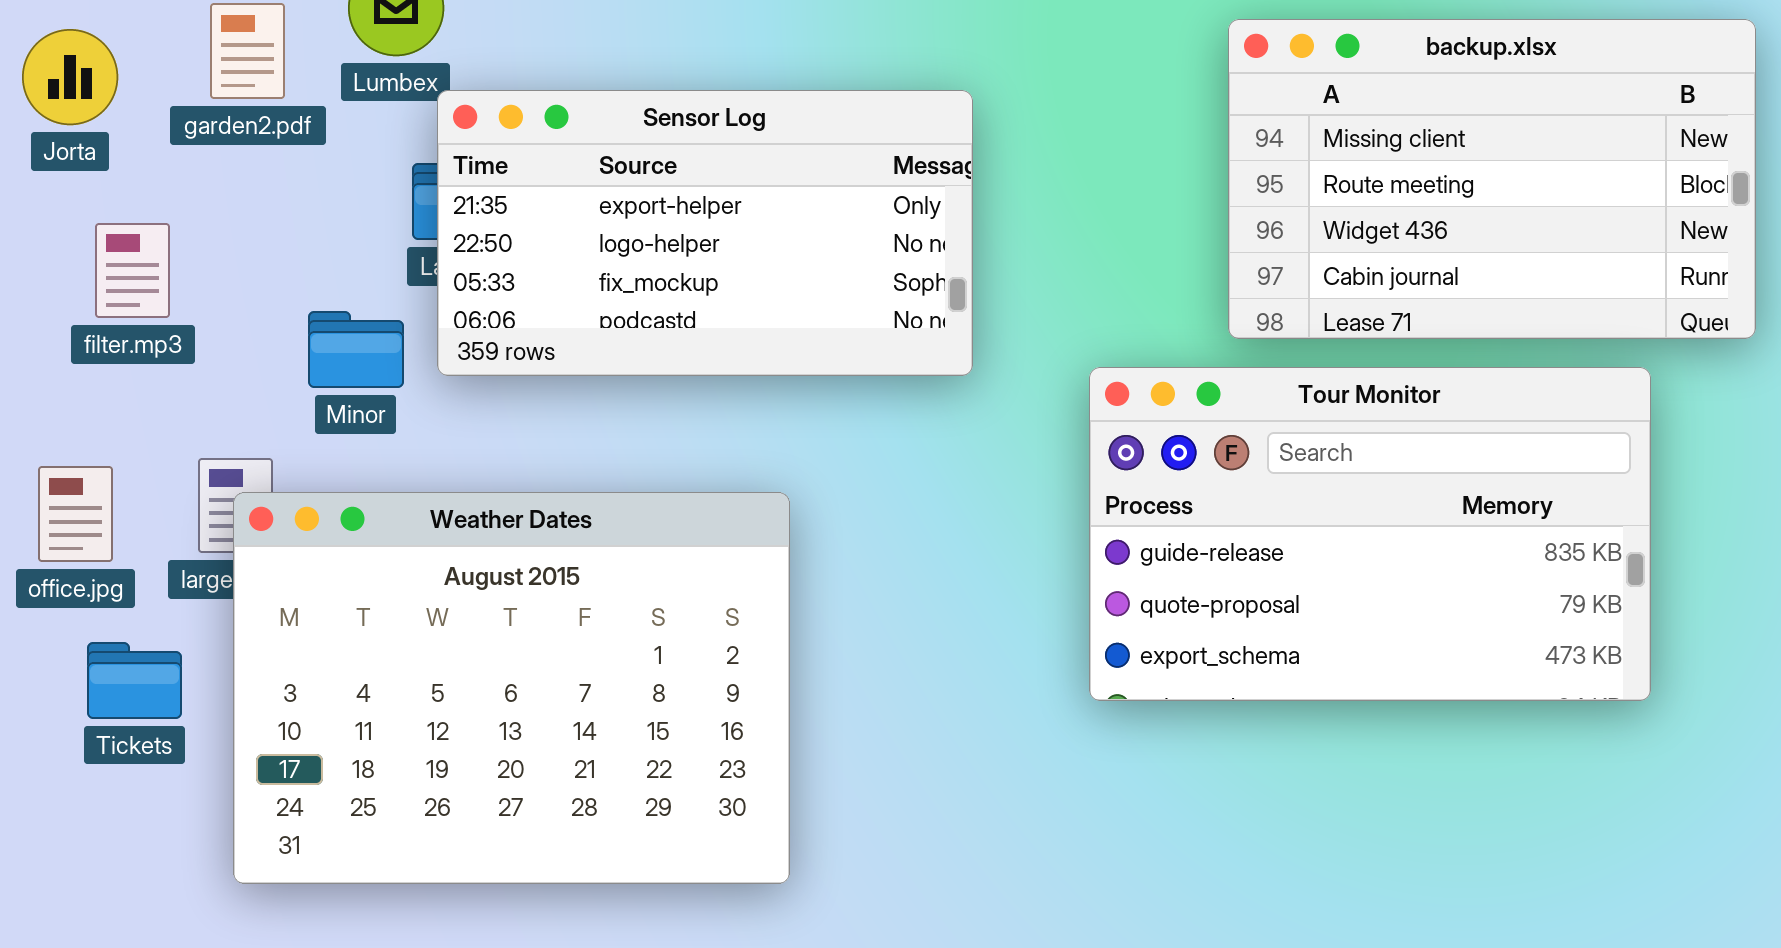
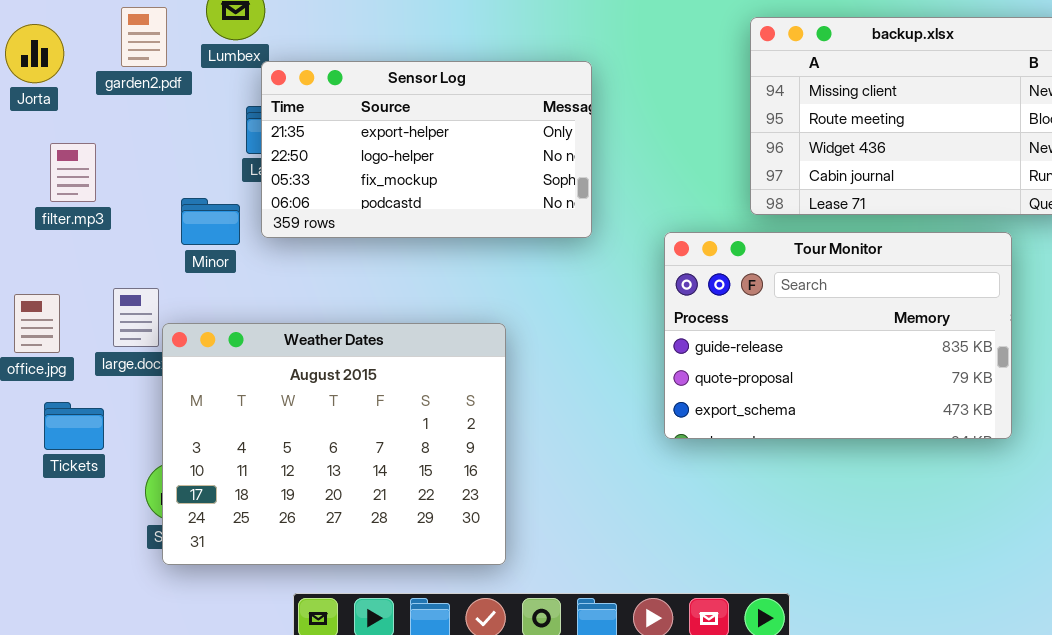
Weather Dates: [233,492,790,884] -> [162,323,506,565], moved

